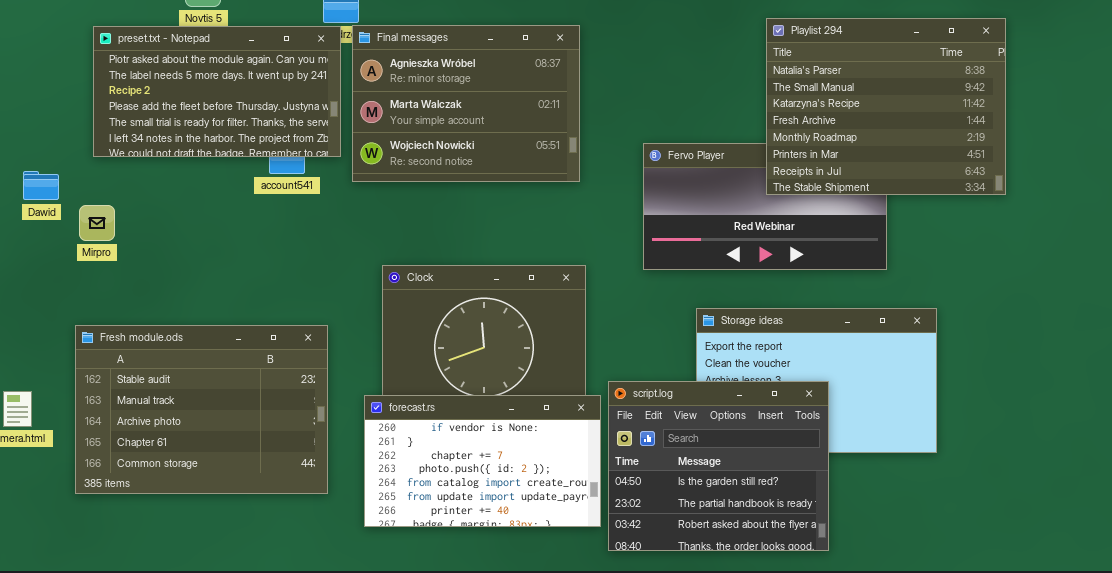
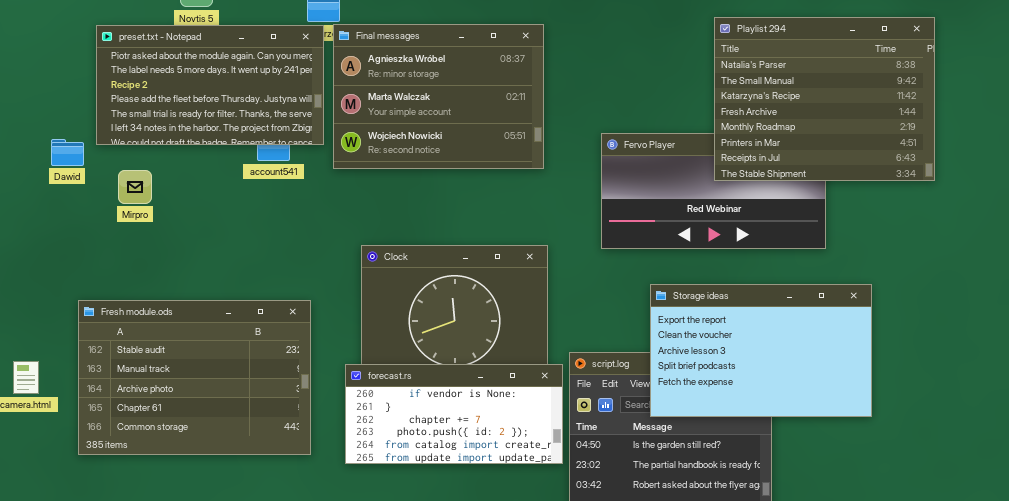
Dawid: [23,171,59,200] -> [51,139,84,166], moved
Mirpro: [79,205,115,241] -> [118,170,152,204], moved
Storage ideas: [696,308,937,453] -> [650,284,872,417], raised
forecast.rs: [364,395,601,527] -> [345,364,563,464], resized

